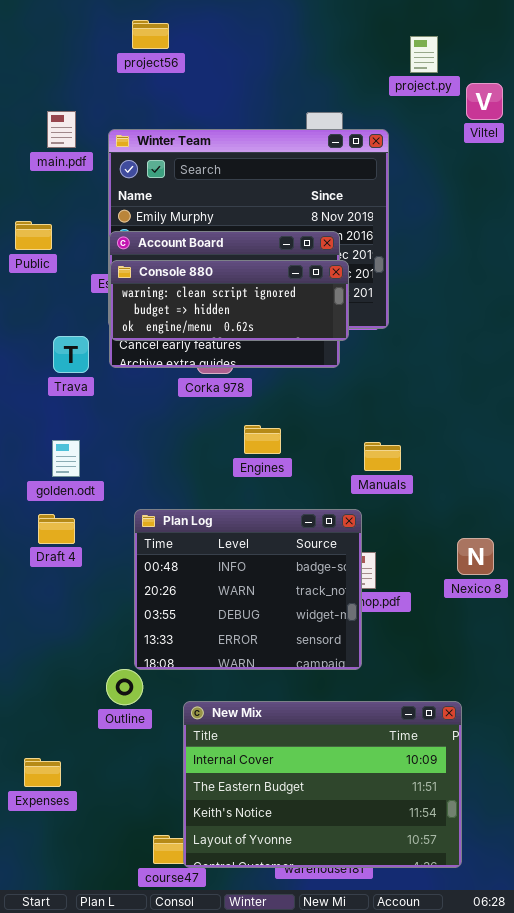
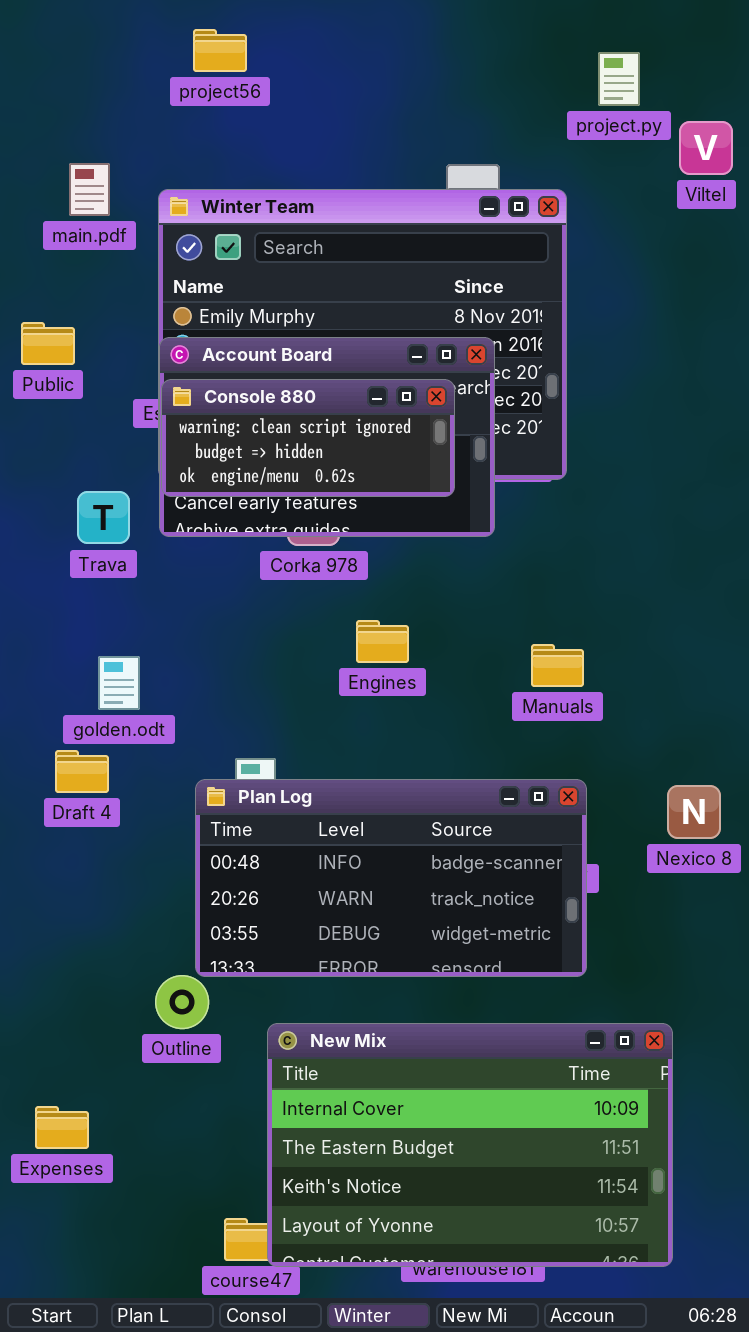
Console 880: [110,260,349,341] -> [161,379,455,497], resized
golden.odt: [52,440,80,477] -> [98,656,140,710], moved
Plan Log: [134,509,362,670] -> [195,779,587,977], resized

